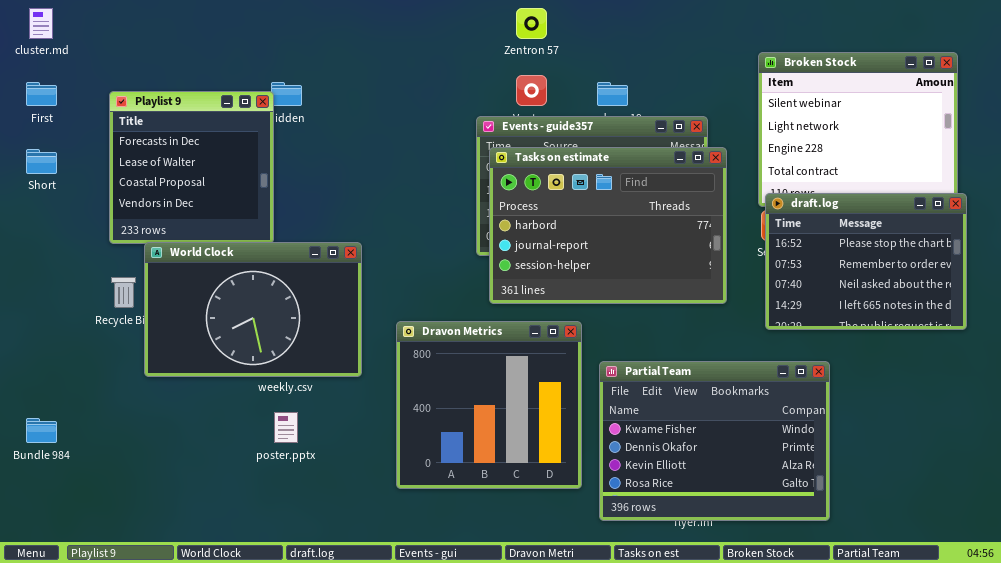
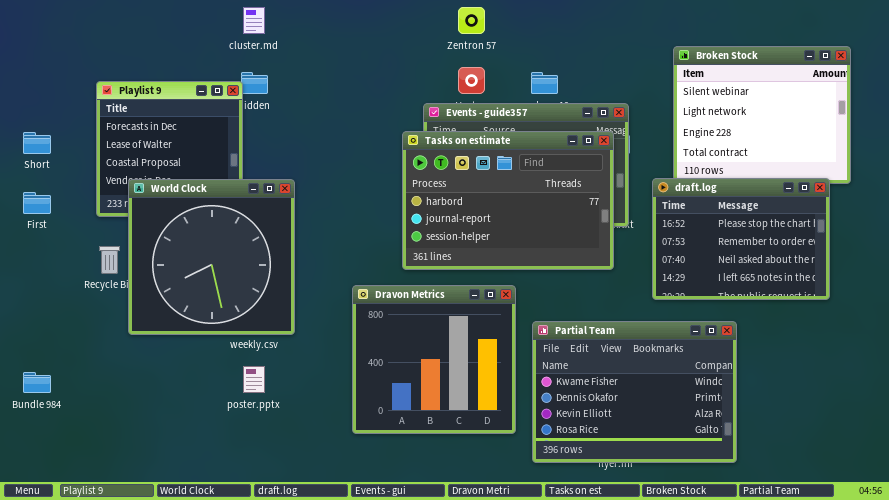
cluster.md: [29,8,53,39] -> [243,7,265,34], moved
First: [26,82,57,106] -> [23,192,51,214], moved
Tasks on estimate: [489,147,727,304] -> [402,131,614,270], moved
draft.log: [765,193,967,330] -> [652,178,830,300], moved
World Clock: [144,242,362,377] -> [128,179,295,335], resized

